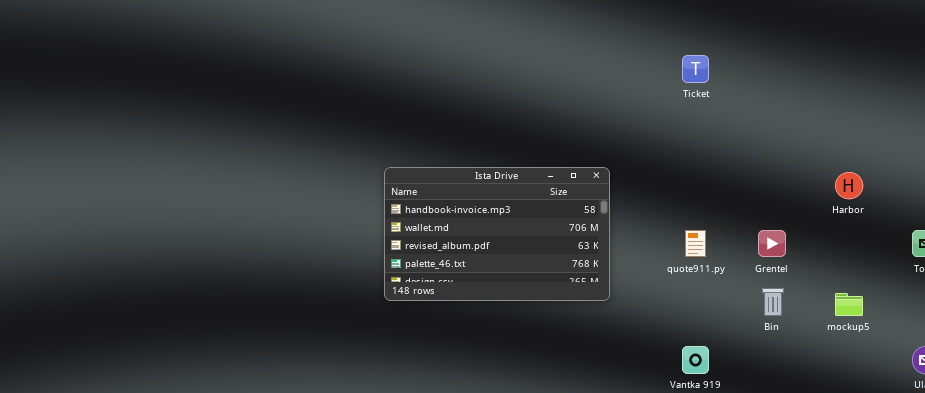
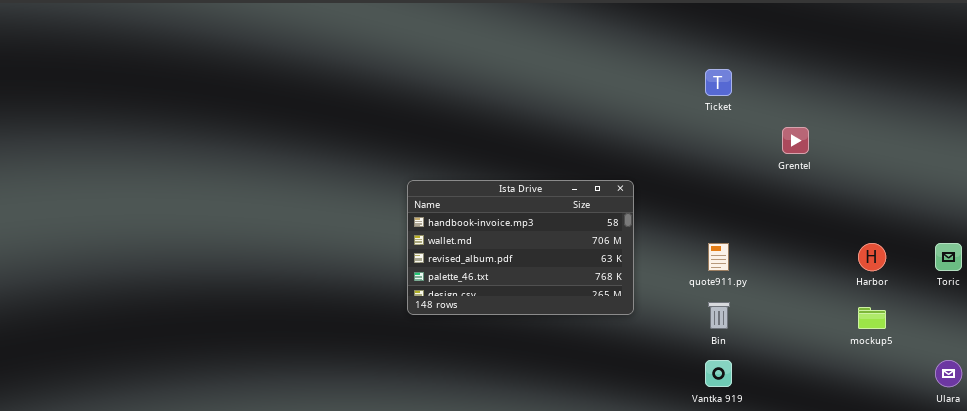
Harbor: [835,172,863,199] -> [858,243,886,271], moved
Grentel: [758,230,786,257] -> [782,127,809,154], moved
Bin: [762,288,784,316] -> [708,302,730,329], moved

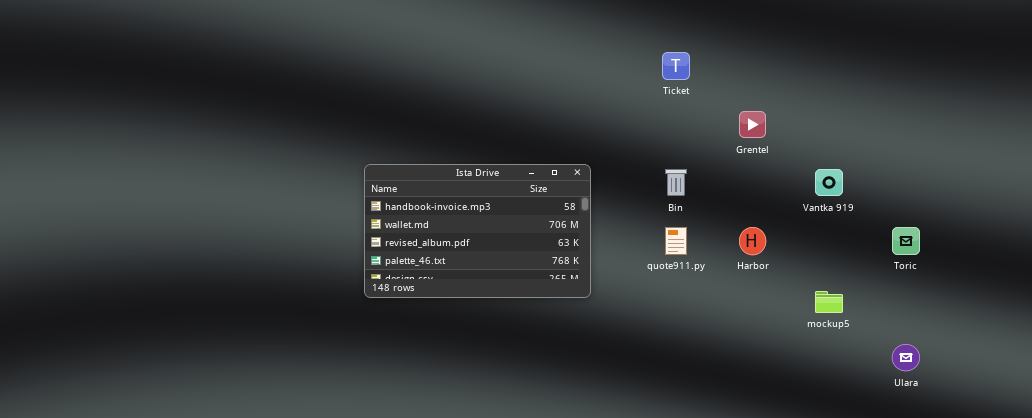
Harbor: [858,243,886,271] -> [739,227,766,255], moved
Bin: [708,302,730,329] -> [665,169,687,196], moved
Vantka 919: [705,360,732,387] -> [815,169,843,196], moved

